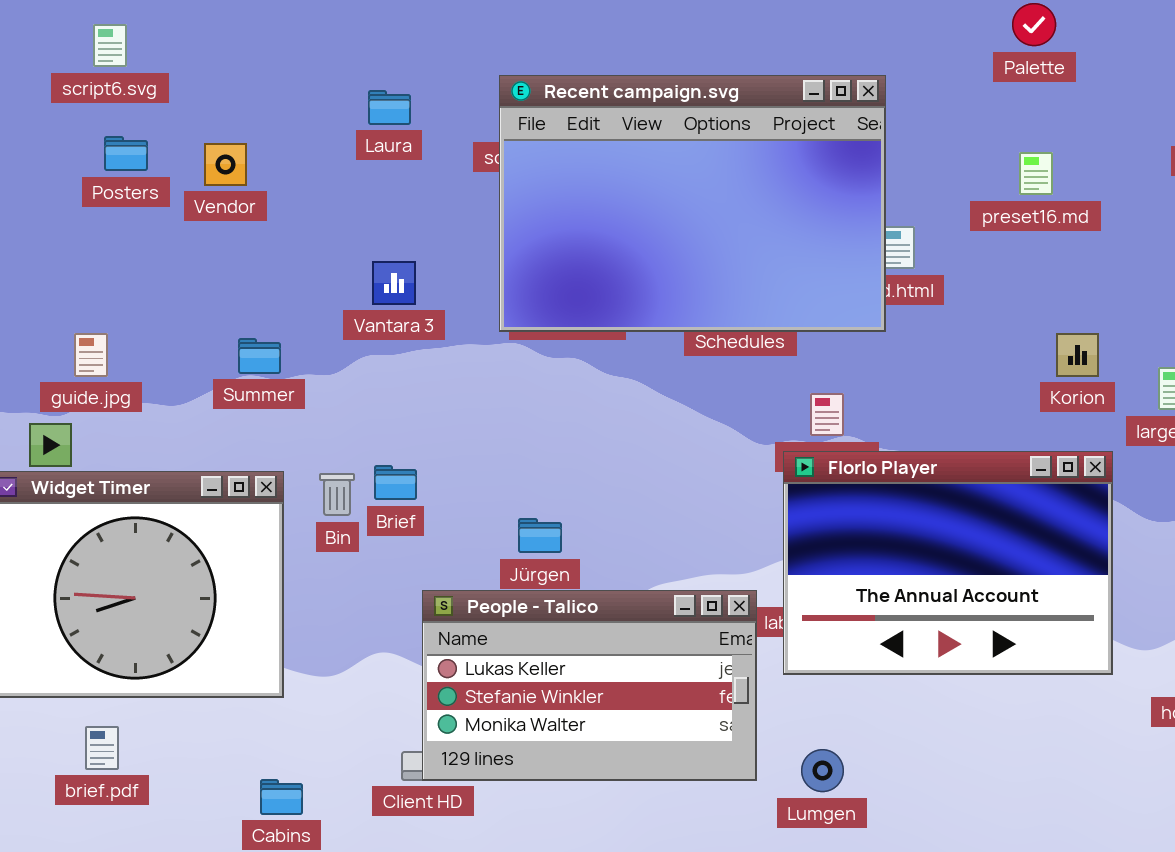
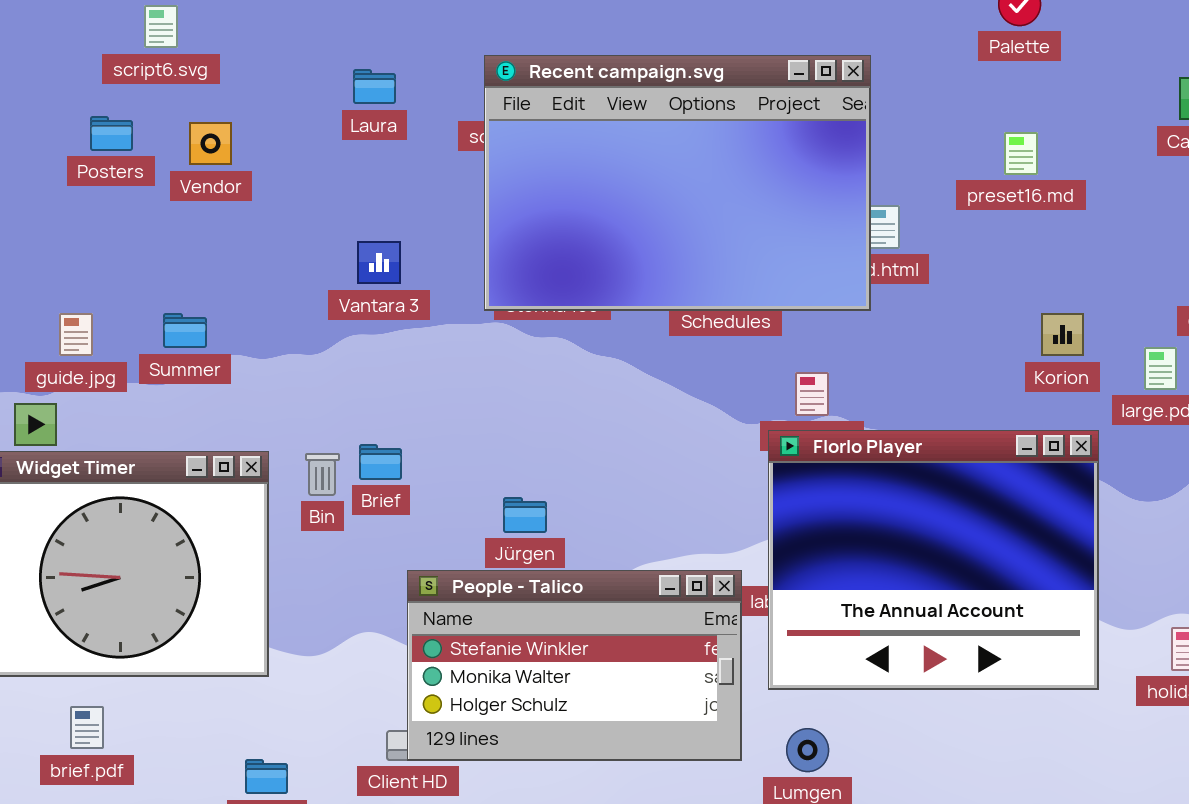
script6.svg: [93,24,127,67] -> [144,5,178,48], moved
Summer: [238,338,281,374] -> [163,313,207,348], moved
Florlo Player: [783,451,1113,675] -> [768,430,1099,690], resized
People - Talico: [422,590,757,781] -> [407,570,742,761], scrolled down 1 row

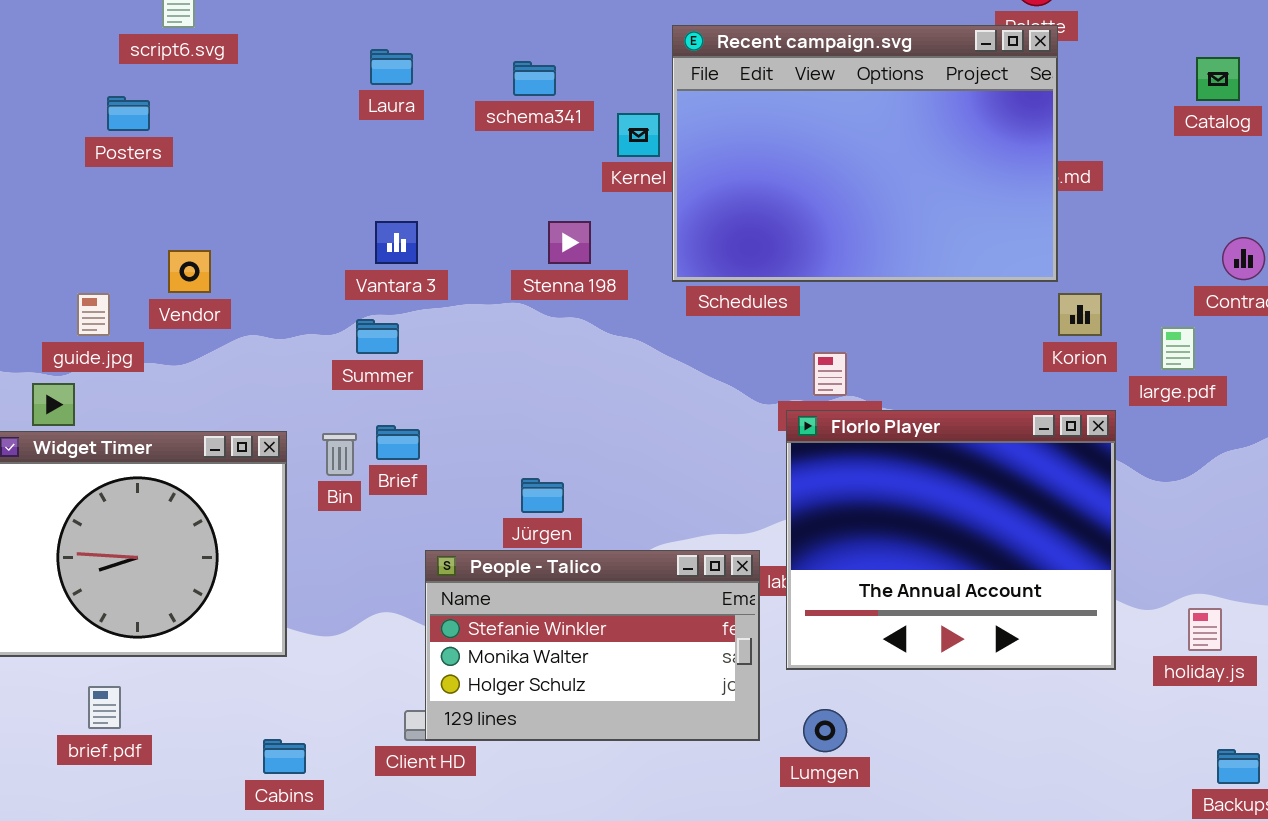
Recent campaign.svg: [484,55,871,311] -> [672,25,1058,282], moved
Vendor: [189,122,232,165] -> [168,250,211,293], moved
Summer: [163,313,207,348] -> [356,319,399,354], moved

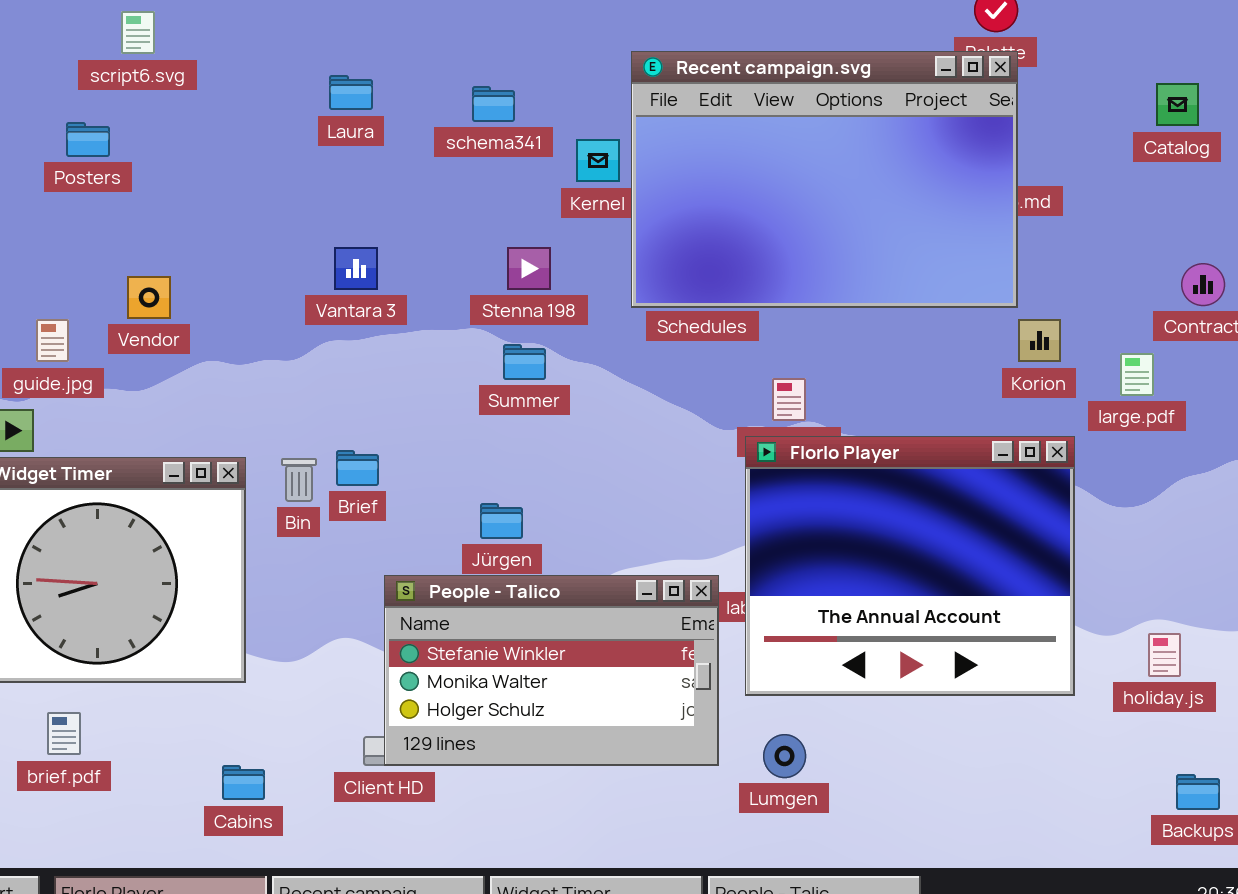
Summer: [356,319,399,354] -> [503,344,546,380], moved

